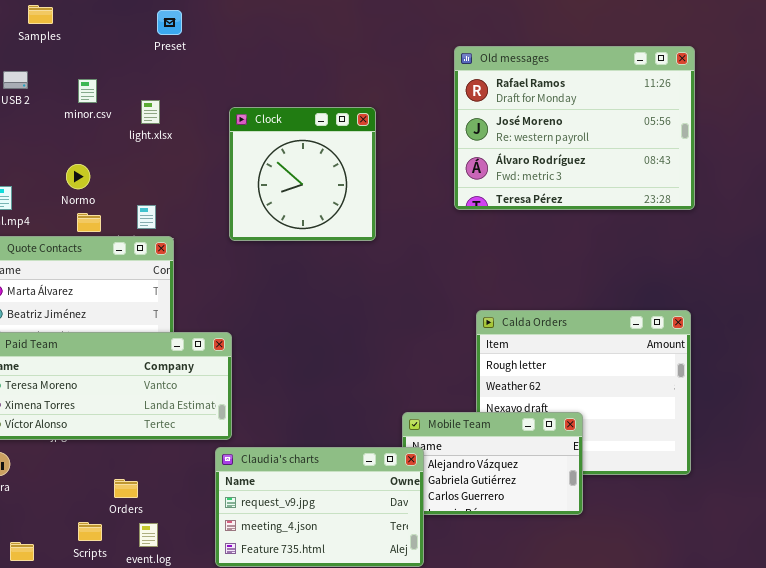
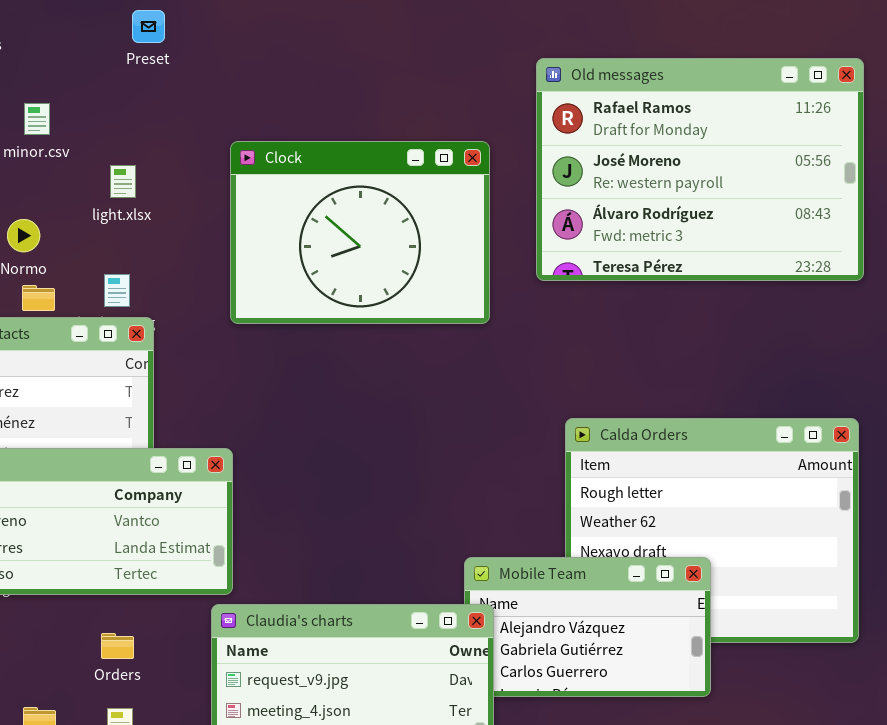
light.xlsx: [141,100,160,124] -> [110,165,136,198], moved
Clock: [229,107,376,241] -> [230,141,490,324], resized
Orders: [114,479,138,498] -> [101,633,134,659], moved

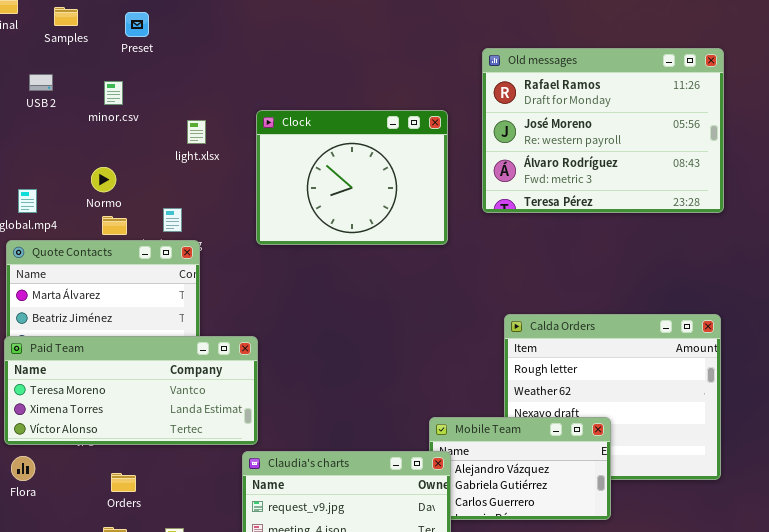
Preset: [132,10,165,43] -> [125,12,149,37], moved
light.xlsx: [110,165,136,198] -> [187,120,206,144], moved
Orders: [101,633,134,659] -> [111,473,136,492], moved

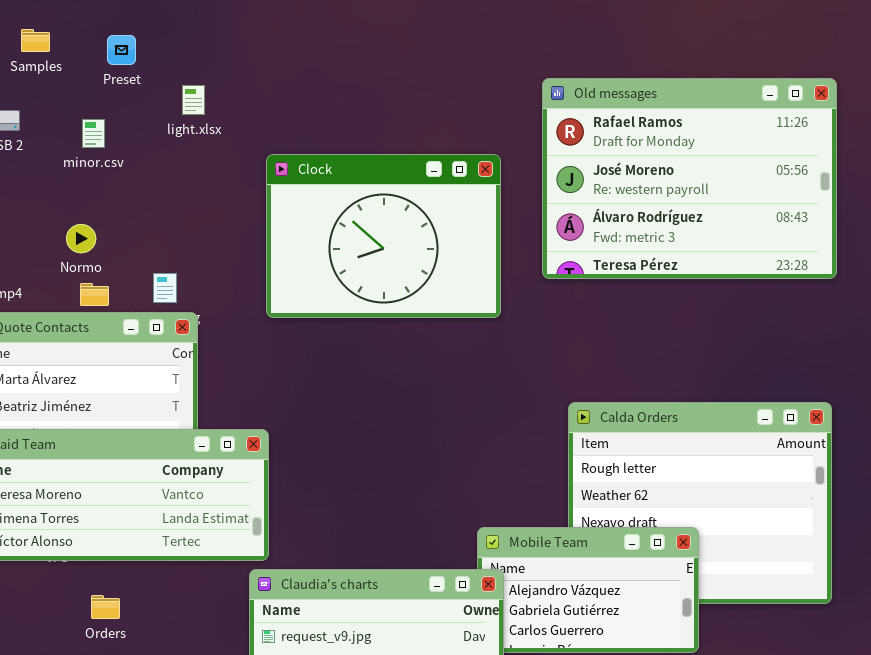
light.xlsx: [187,120,206,144] -> [182,85,205,115], moved

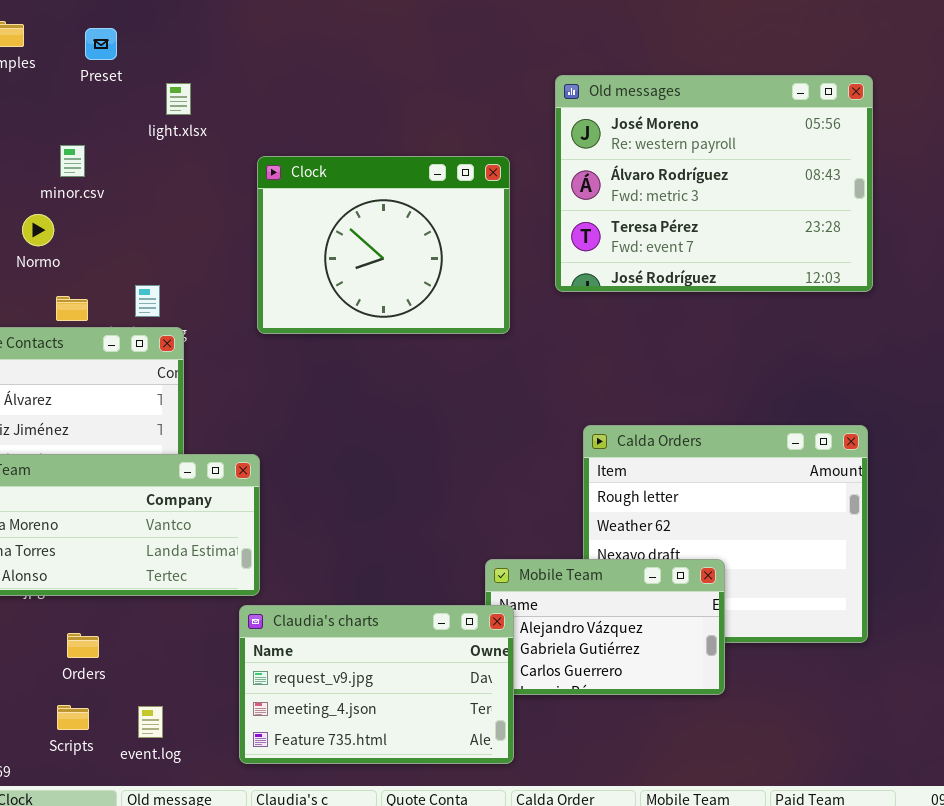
Old messages: [542,78,837,279] -> [555,75,873,292], scrolled down 1 row
minor.csv: [82,119,105,148] -> [60,145,85,177], moved
Normo: [66,224,96,253] -> [22,214,54,246], moved

